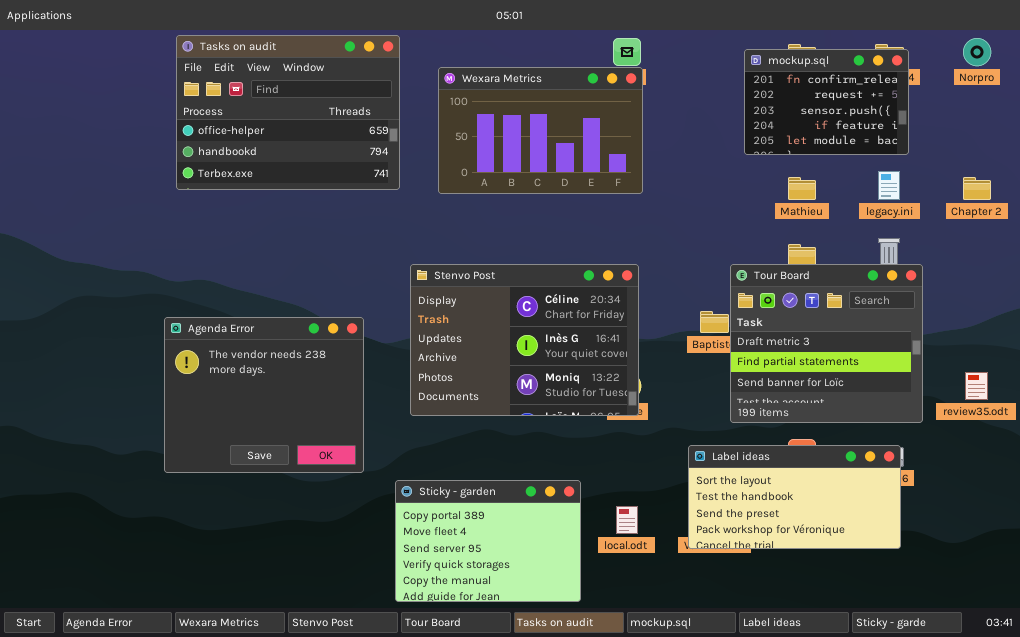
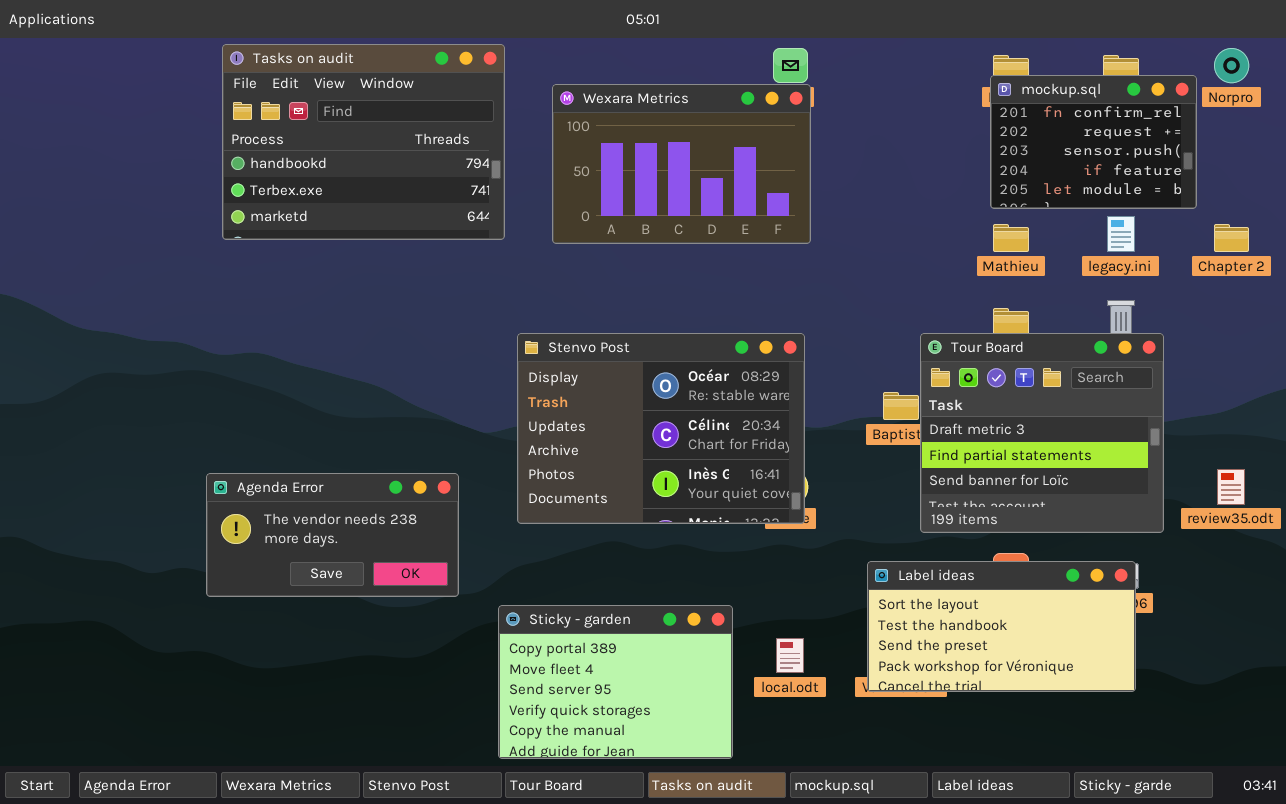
Tasks on audit: [176,35,400,190] -> [222,44,505,240], scrolled down 1 row
mockup.sql: [744,49,909,155] -> [990,75,1197,209], moved
Stenvo Post: [410,264,639,416] -> [517,333,805,524], scrolled up 1 row
Agenda Error: [164,317,364,473] -> [206,473,459,597], resized

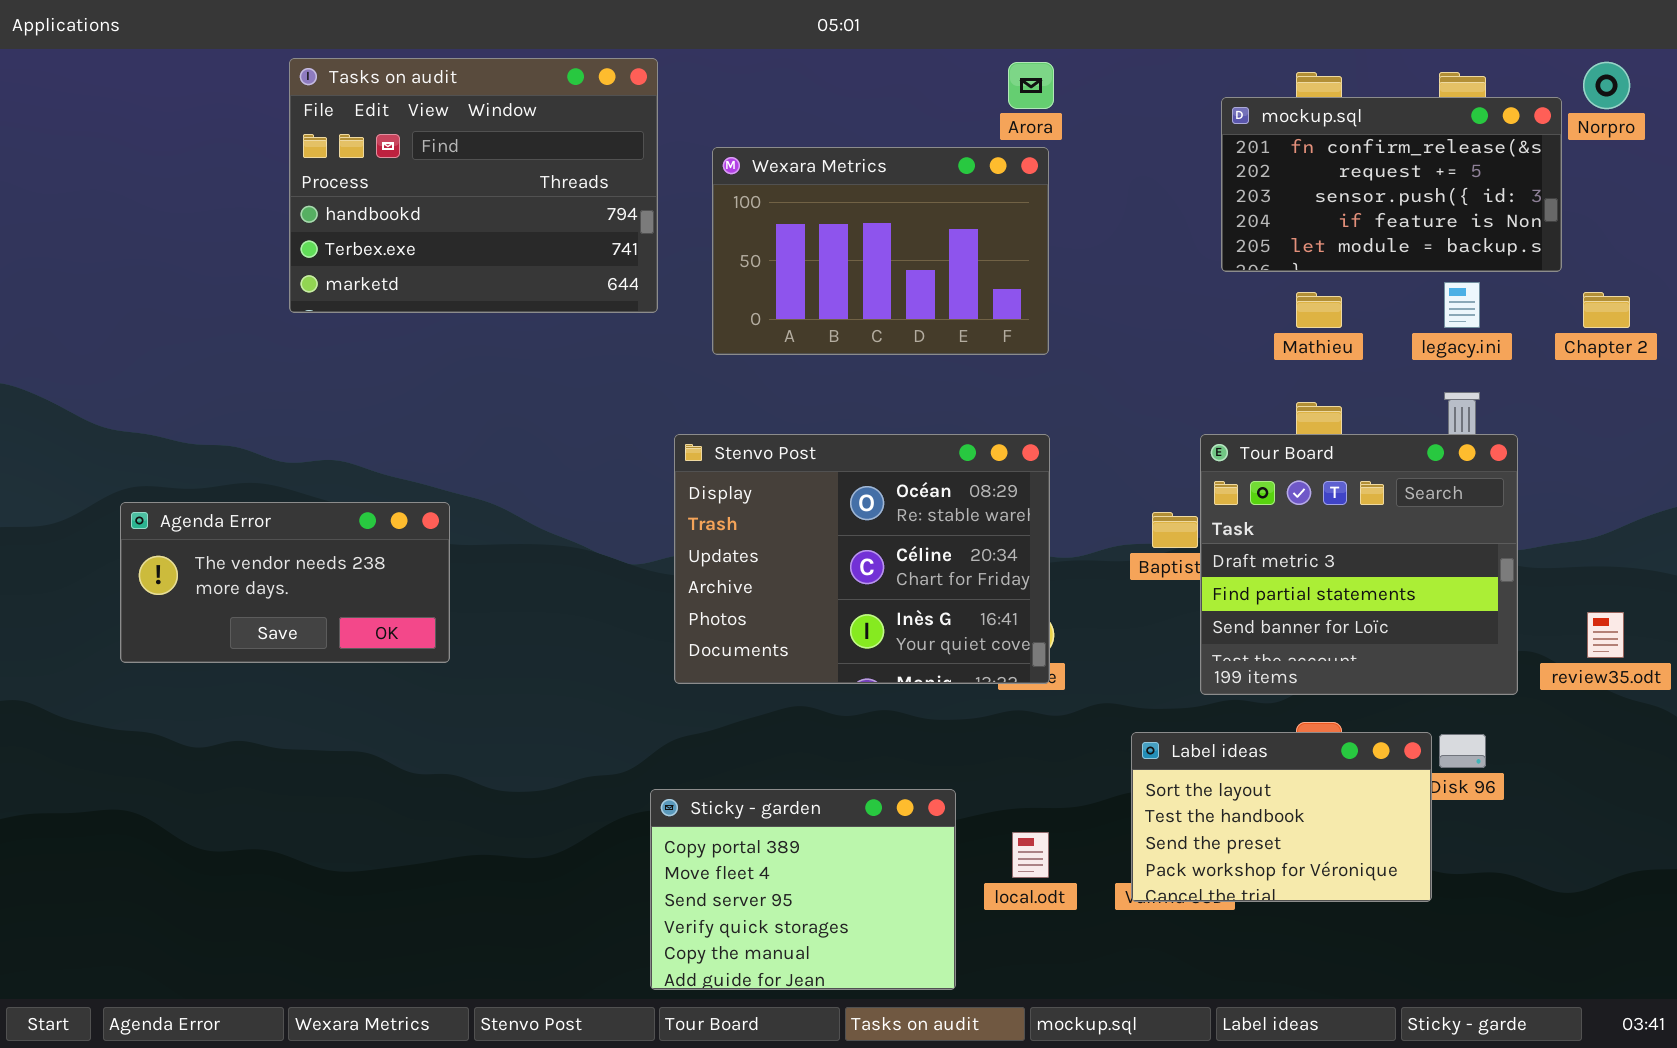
mockup.sql: [990,75,1197,209] -> [1221,97,1562,272], resized
Wexara Metrics: [552,84,811,244] -> [712,147,1049,355], moved
Agenda Error: [206,473,459,597] -> [120,502,450,663], moved
Label ideas: [867,561,1136,692] -> [1131,732,1432,902], resized

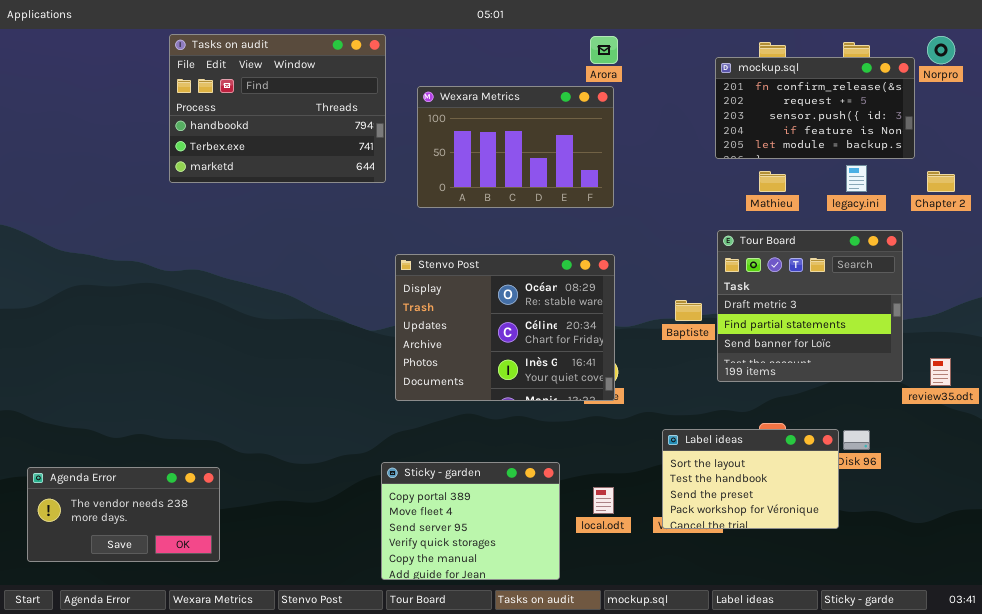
Tour Board: [1200,434,1518,695] -> [717,230,903,382], moved
Agenda Error: [120,502,450,663] -> [27,467,220,562], moved

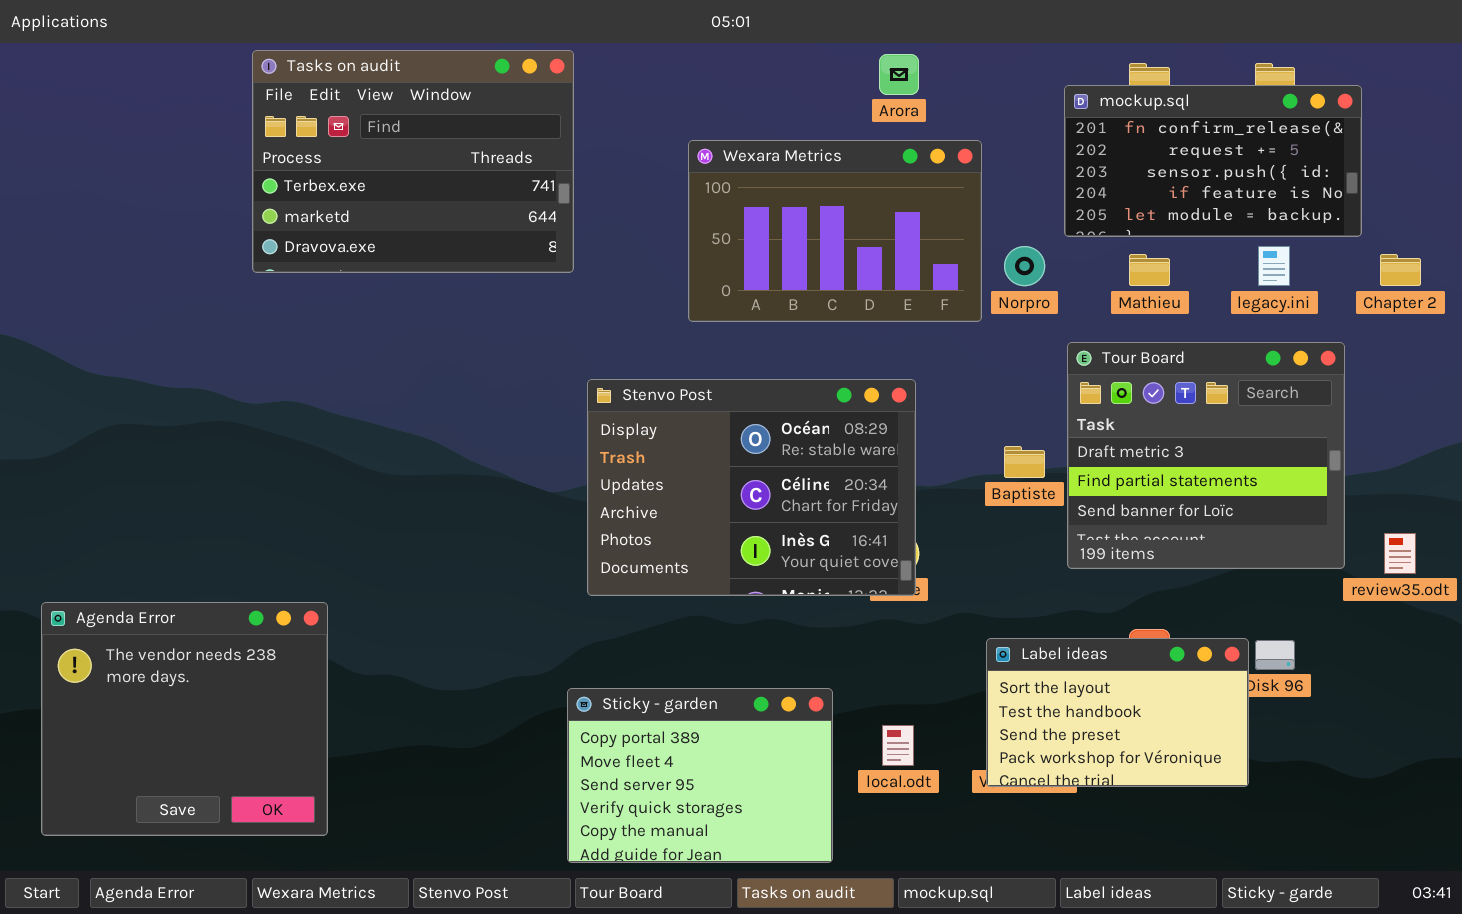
Tasks on audit: [169,34,386,183] -> [252,50,574,273], scrolled down 1 row
Norpro: [927,36,955,64] -> [1004,246,1045,286], moved
Wexara Metrics: [417,86,614,208] -> [688,140,982,322], moved
Agenda Error: [27,467,220,562] -> [41,602,328,836], resized

